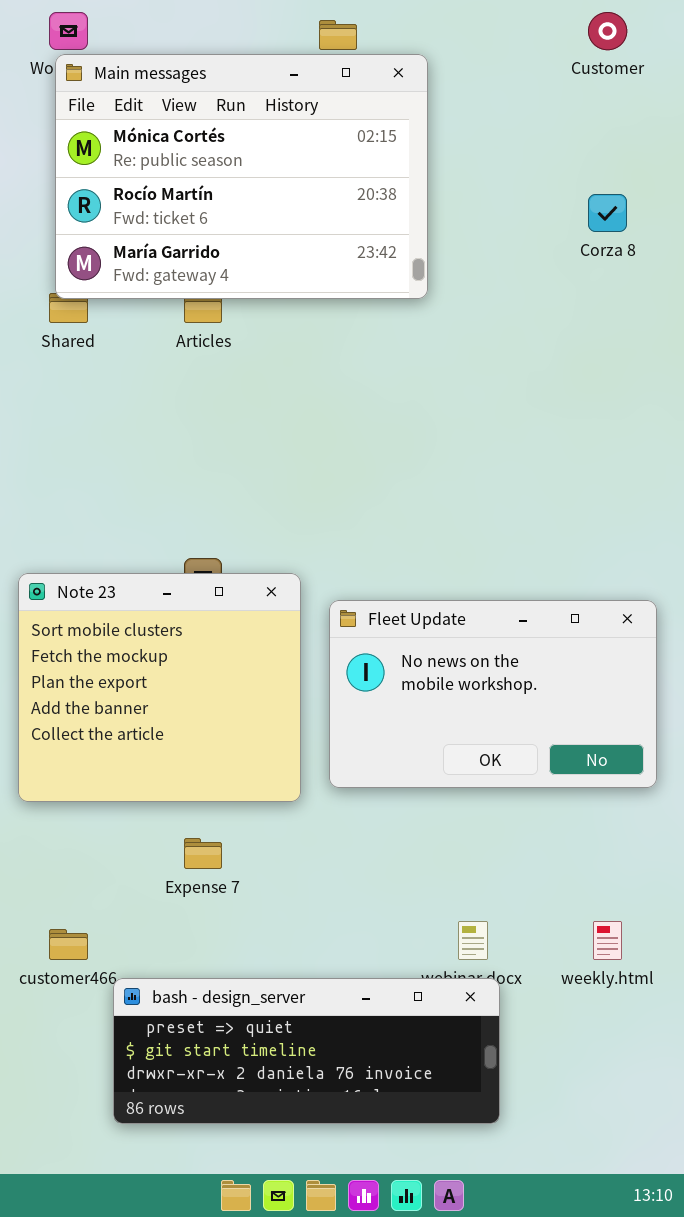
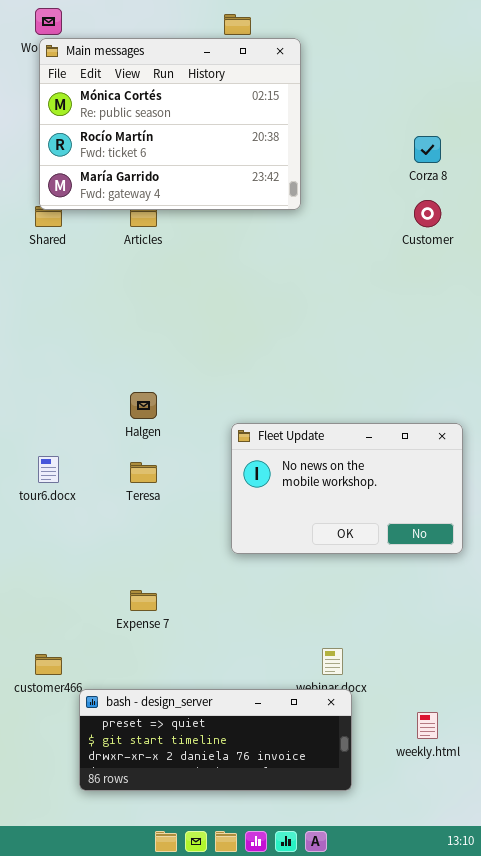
Customer: [588,12,627,50] -> [414,200,441,227], moved
Note 23: [18,573,301,802] -> none, closed
weekly.html: [593,921,622,960] -> [417,712,438,739], moved

